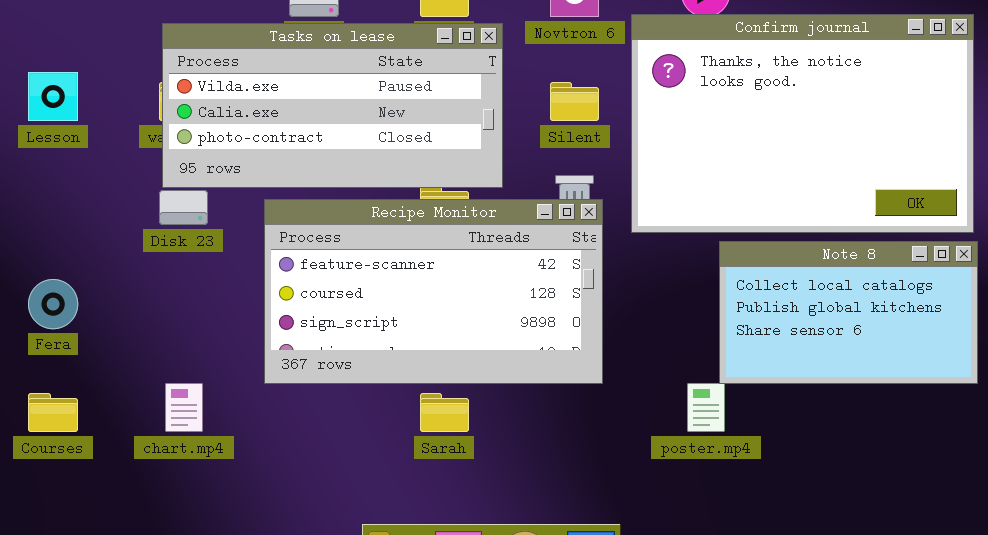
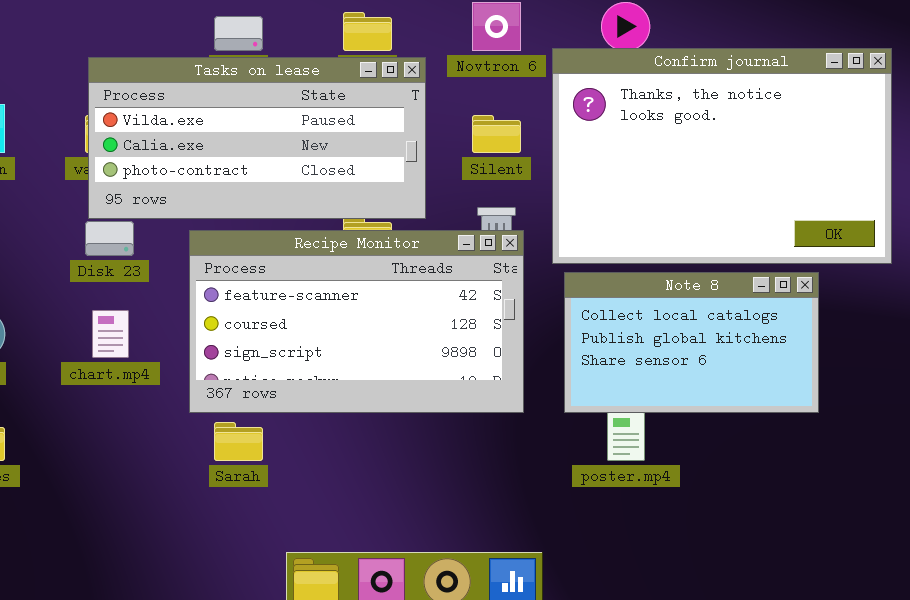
Note 8: [719,241,978,384] -> [564,272,819,413], moved
chart.mp4: [165,383,203,432] -> [92,310,129,358], moved
Sarah: [420,393,469,432] -> [214,422,263,461], moved

